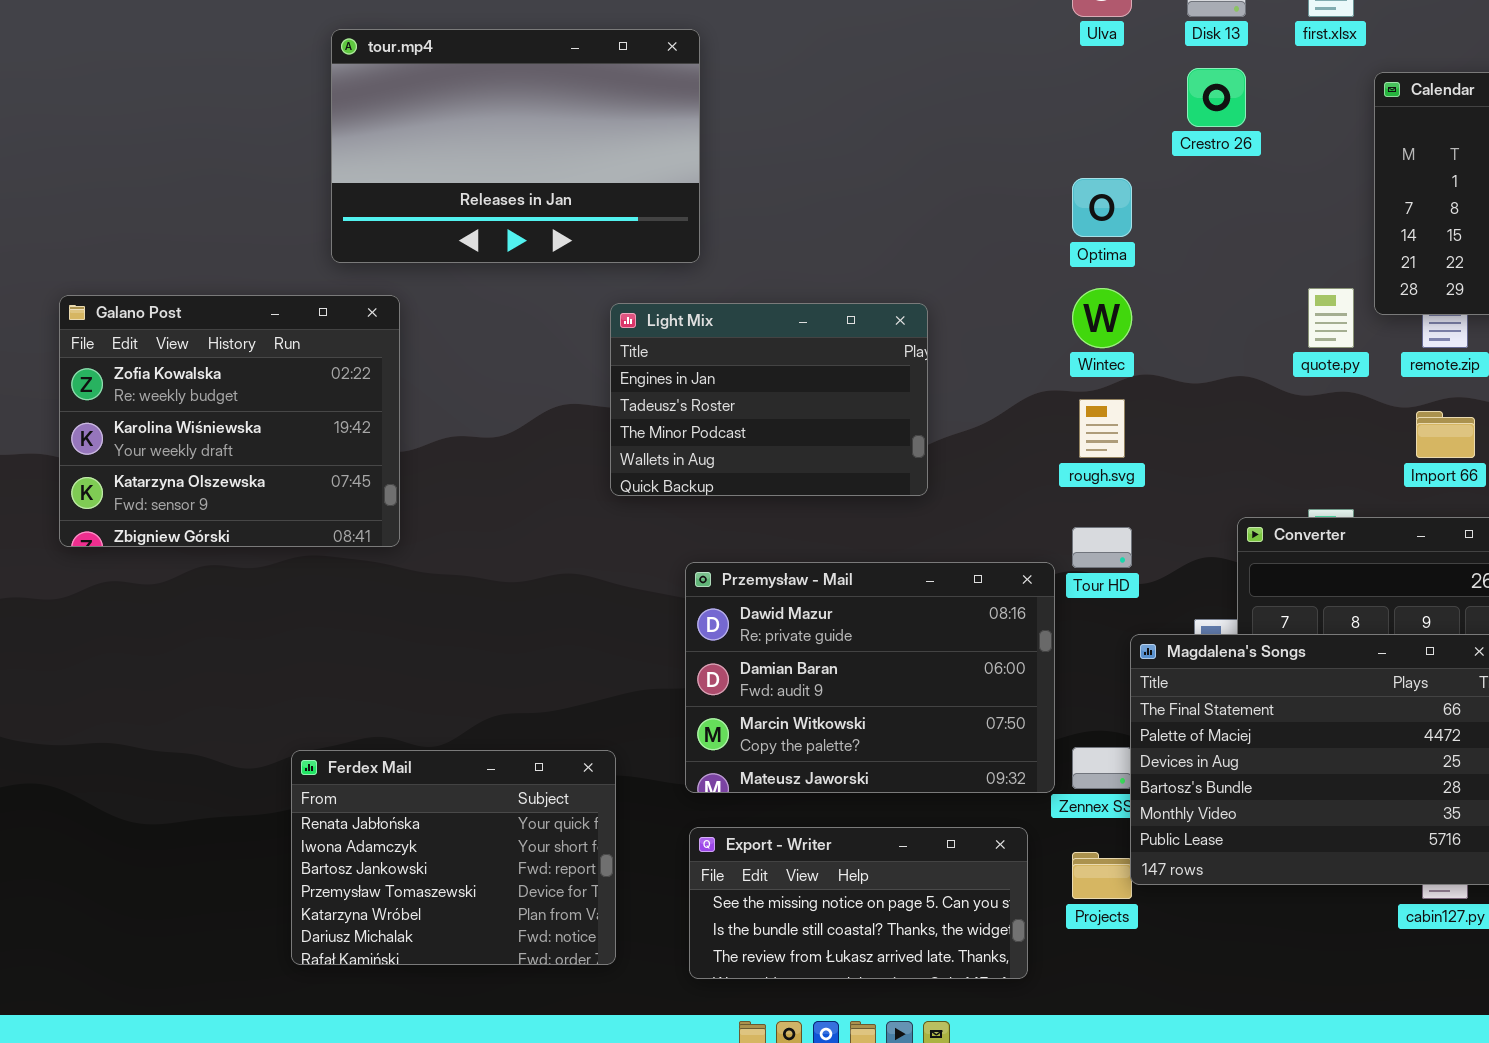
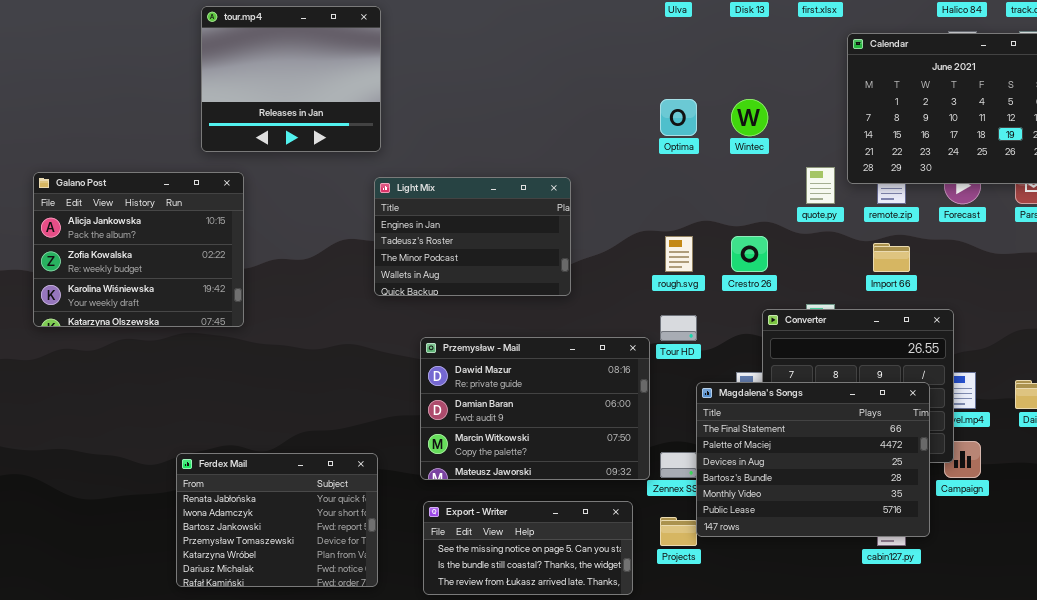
tour.mp4: [331,29,700,263] -> [201,6,381,152], resized
Crestro 26: [1187,68,1246,127] -> [731,236,768,272], moved
Wintec: [1072,288,1132,348] -> [731,99,768,136], moved
Galano Post: [59,295,400,547] -> [33,172,244,327], scrolled up 1 row

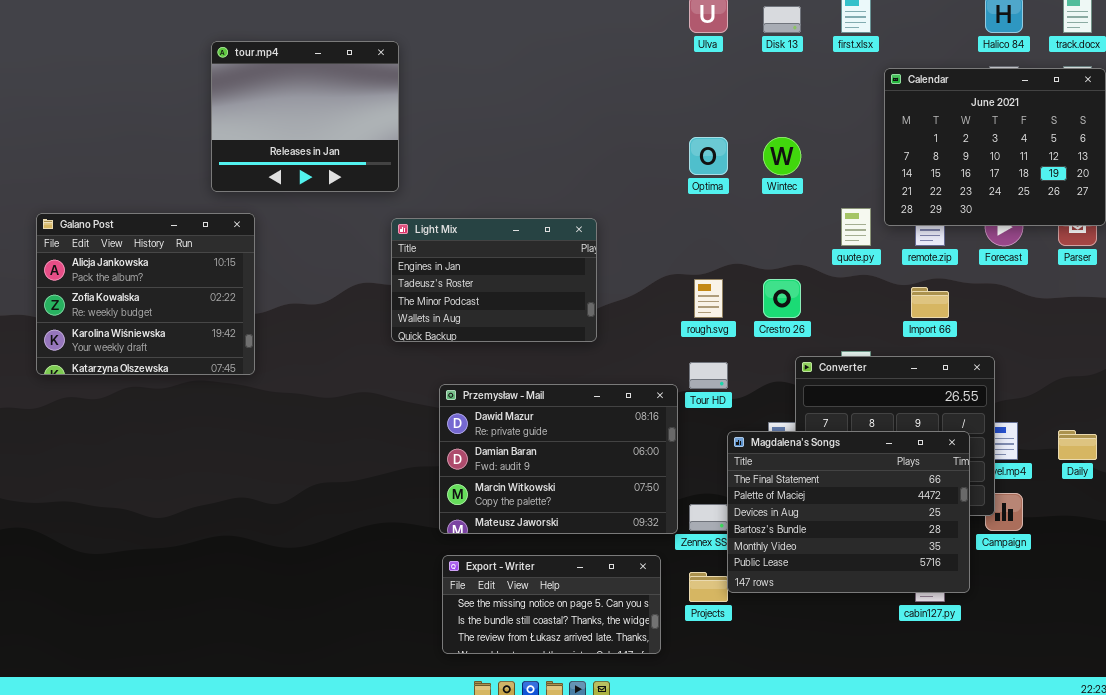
Ferdex Mail: [176,453,378,587] -> none, closed

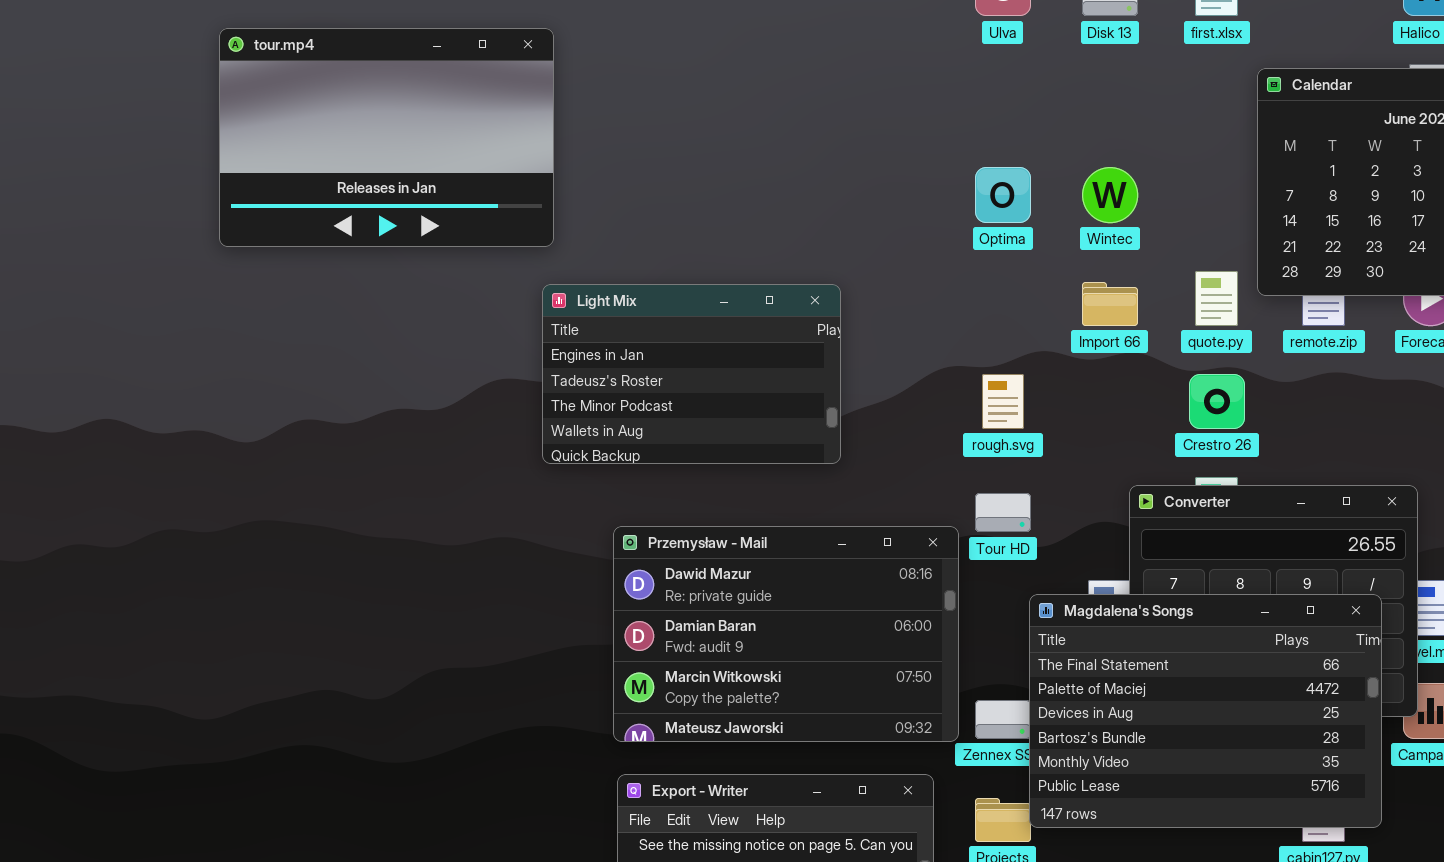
tour.mp4: [211,41,399,192] -> [219,28,554,247], resized
Galano Post: [36,213,255,375] -> none, closed
Crestro 26: [763,279,801,318] -> [1189,374,1245,429], moved
Import 66: [911,287,949,318] -> [1082,282,1138,326], moved

